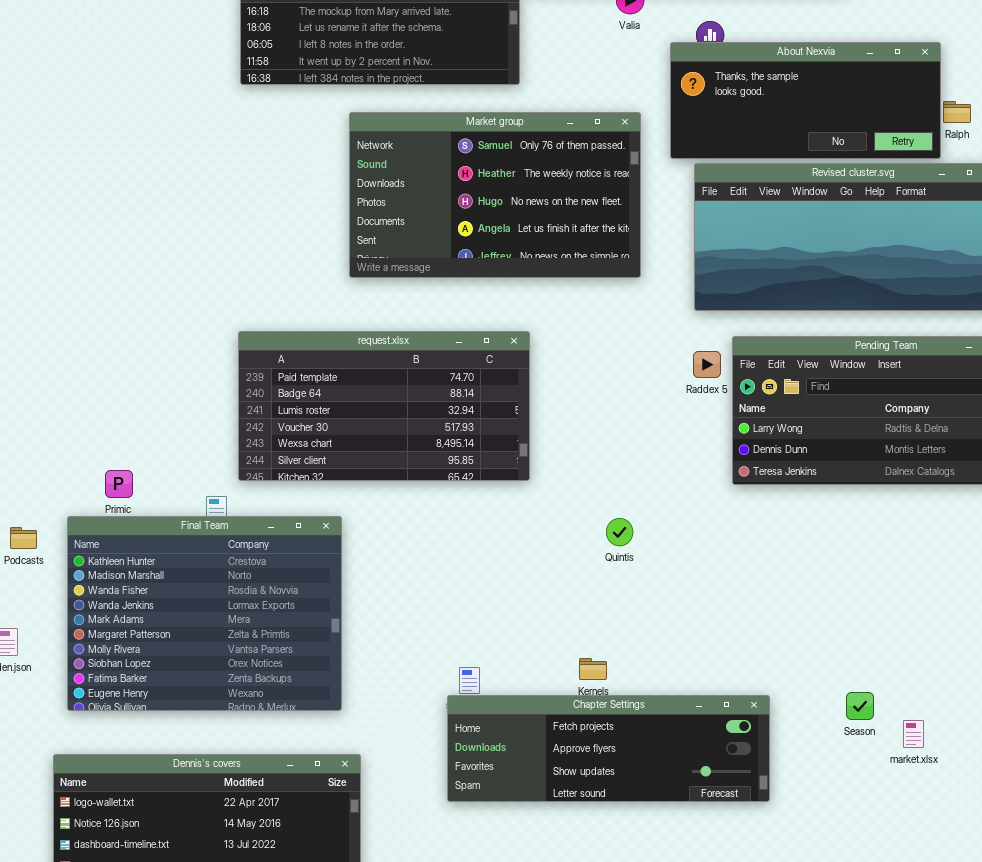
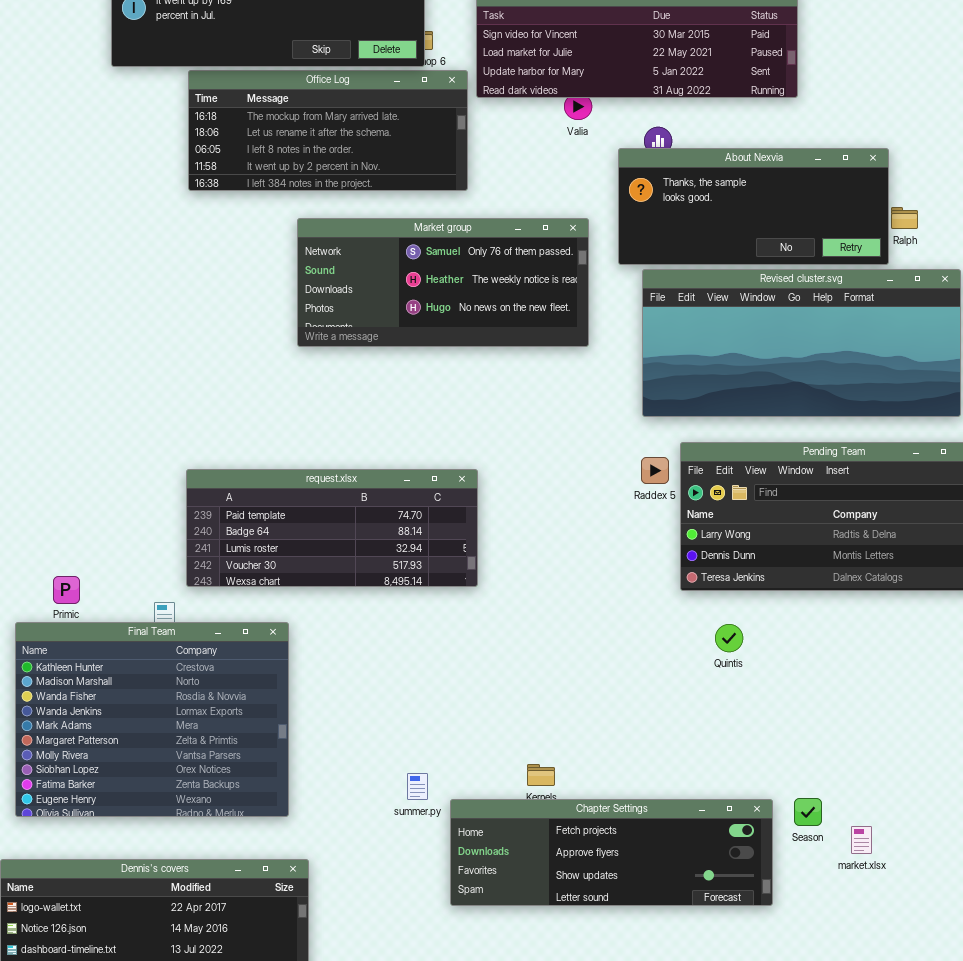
Market group: [349,112,641,278] -> [297,218,589,347], resized
request.xlsx: [238,331,530,481] -> [186,469,478,587], resized
Quintis: [606,518,633,546] -> [715,624,743,652], moved
Chapter Settings: [447,695,770,802] -> [450,799,773,906], moved

